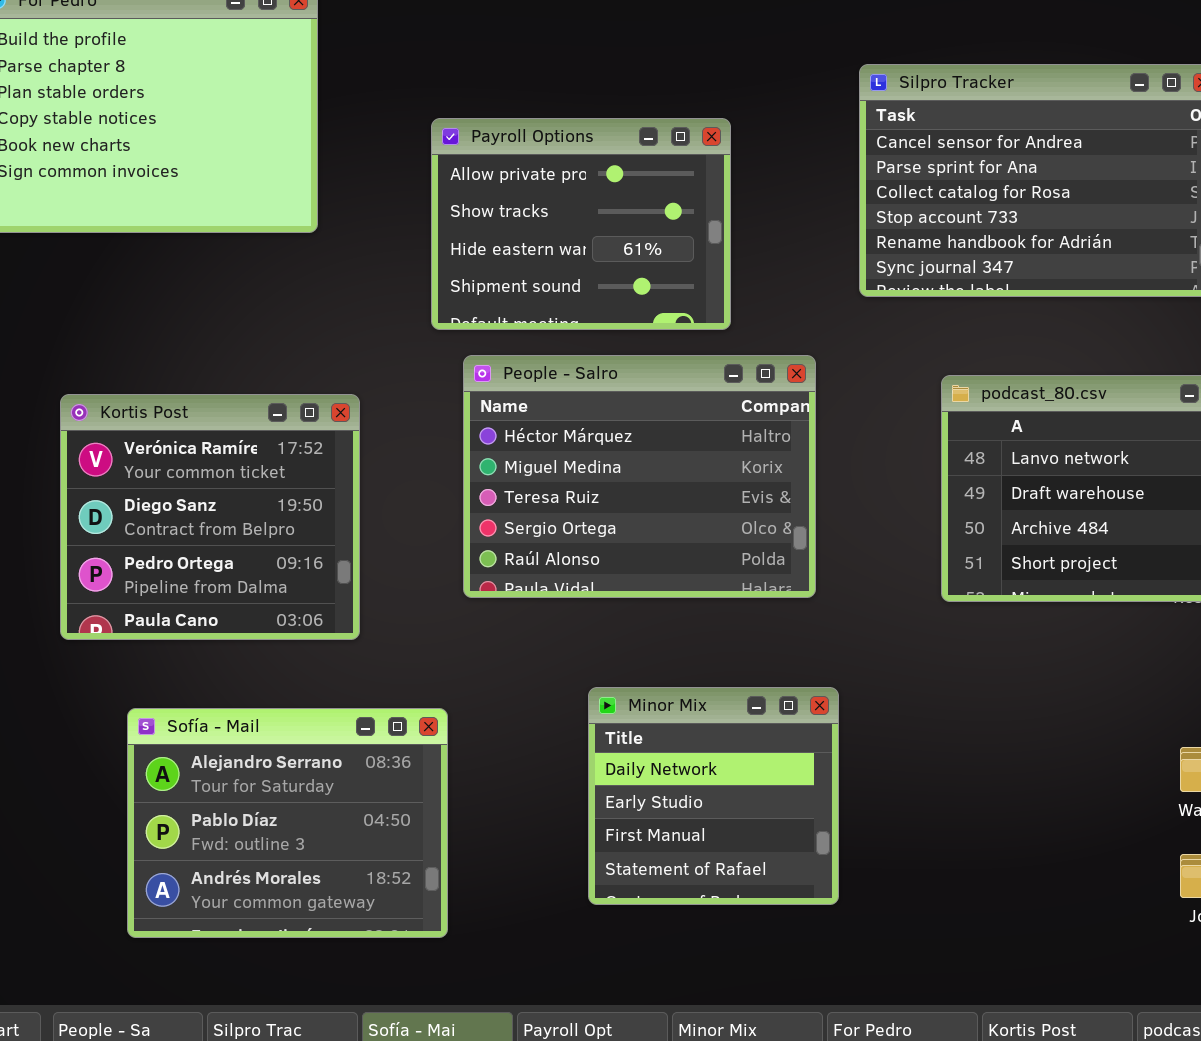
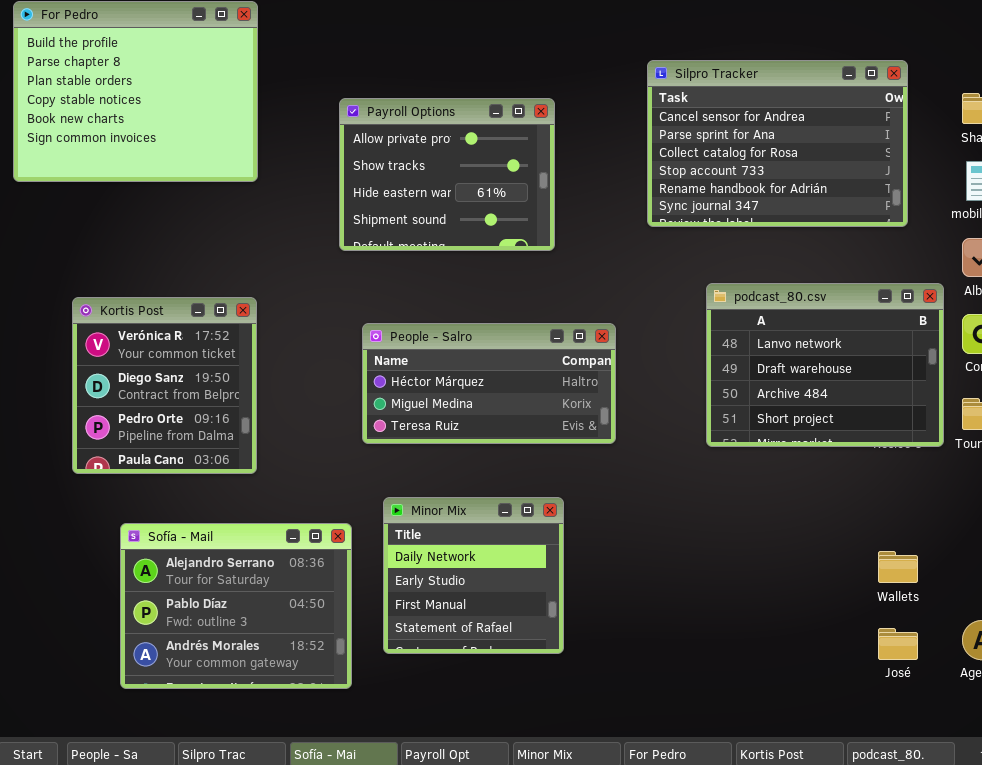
People - Salro: [463,355,816,598] -> [362,323,616,444], resized
Kortis Post: [60,394,360,640] -> [72,297,257,474], resized
Minor Mix: [588,687,839,905] -> [383,497,564,654], moved

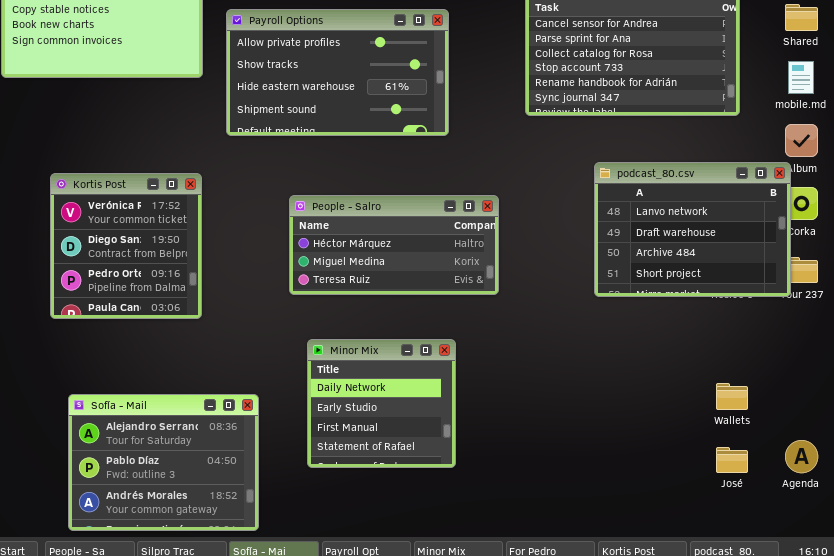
Payroll Options: [339,98,555,251] -> [226,9,449,136], resized
podcast_80.csv: [706,283,944,447] -> [594,162,791,297], moved
Sofía - Mail: [120,523,352,689] -> [68,394,259,531], moved

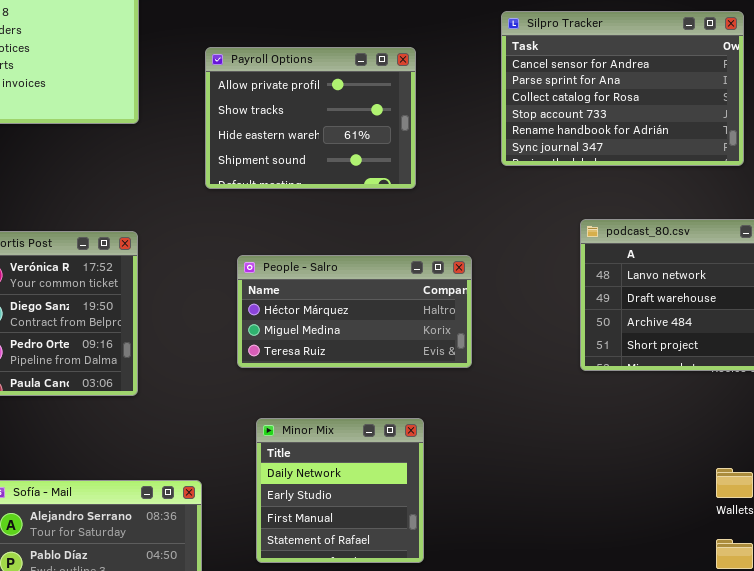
Payroll Options: [226,9,449,136] -> [205,47,416,189], resized

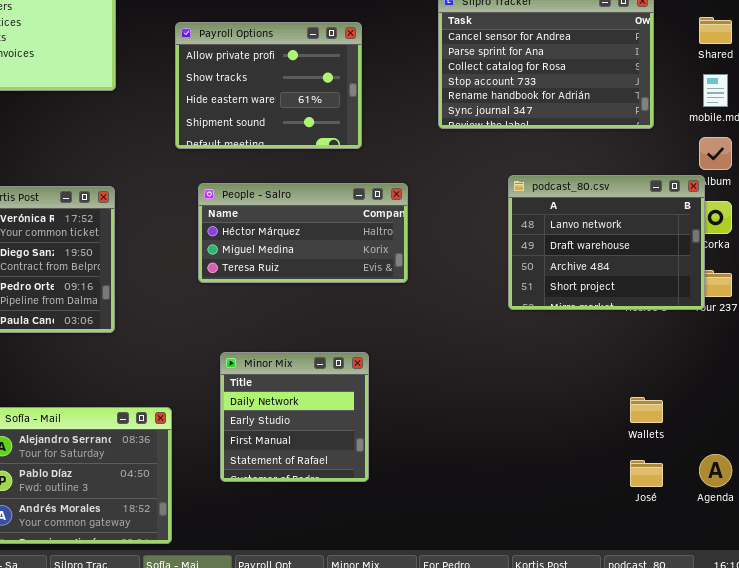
People - Salro: [237,255,472,368] -> [198,183,408,283], moved

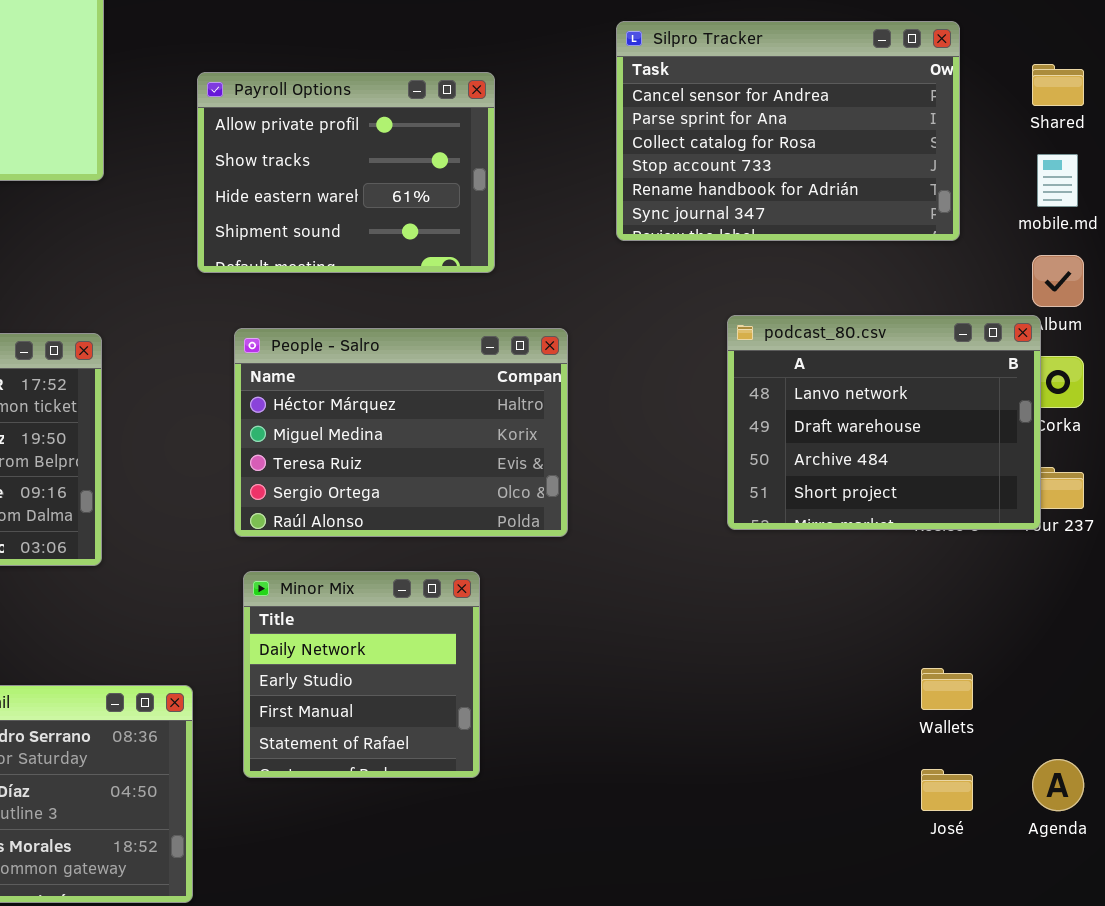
People - Salro: [198,183,408,283] -> [234,328,568,537], resized
Minor Mix: [220,352,369,482] -> [243,571,480,778], moved

